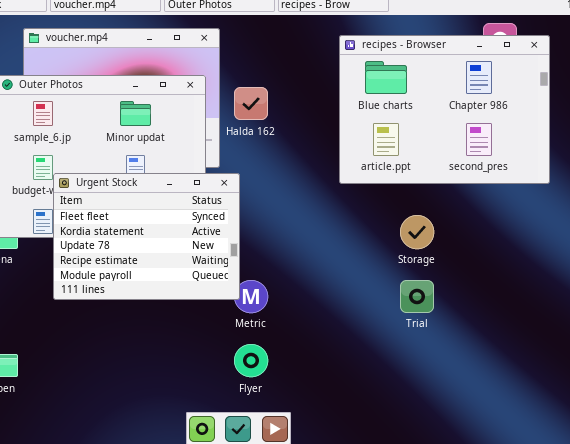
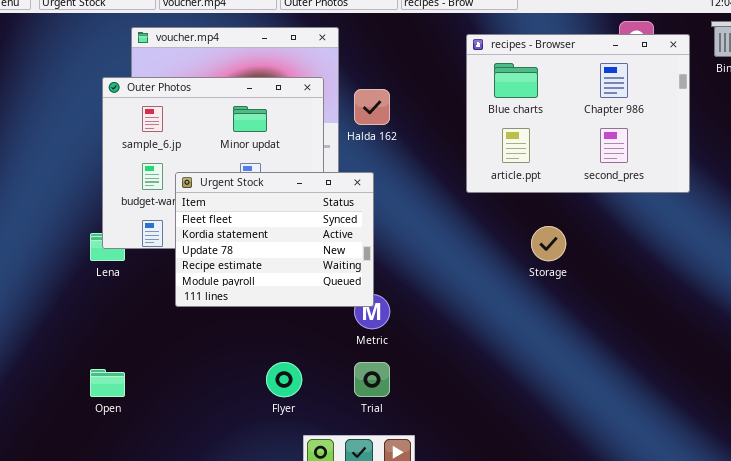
Urgent Stock: [53,173,240,300] -> [175,172,374,307], moved
Trial: [400,280,434,313] -> [354,362,390,397], moved
Flyer: [234,344,268,377] -> [266,362,302,397], moved

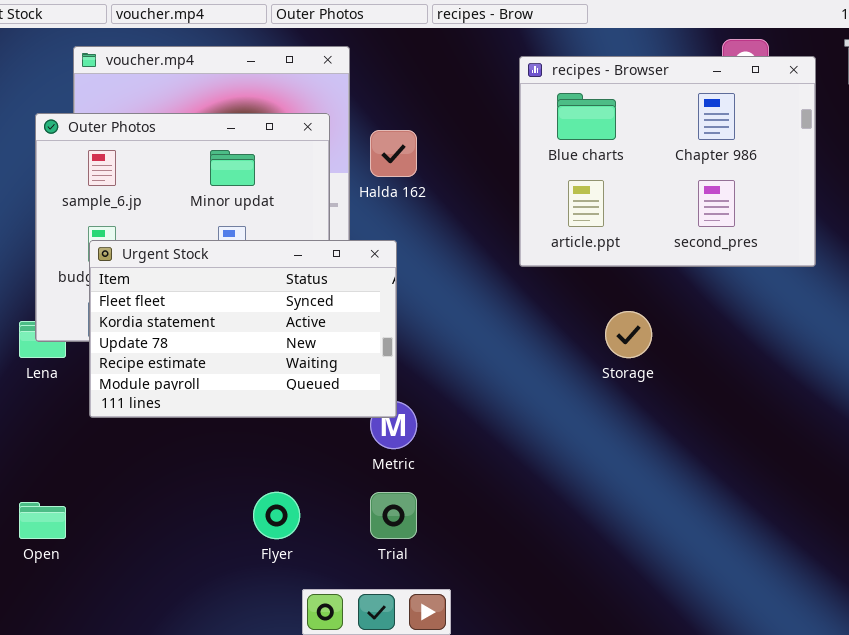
Urgent Stock: [175,172,374,307] -> [89,240,397,418], resized

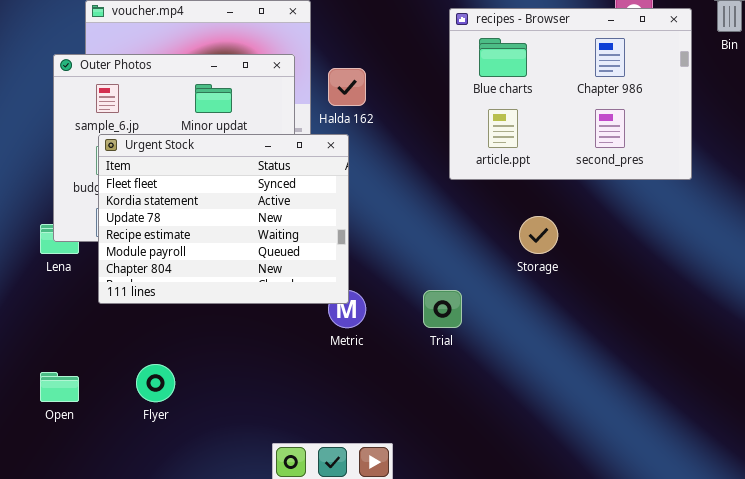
Urgent Stock: [89,240,397,418] -> [98,134,349,304], resized
Flyer: [253,492,300,539] -> [136,364,175,402], moved
Trial: [370,492,417,539] -> [423,290,462,328], moved

